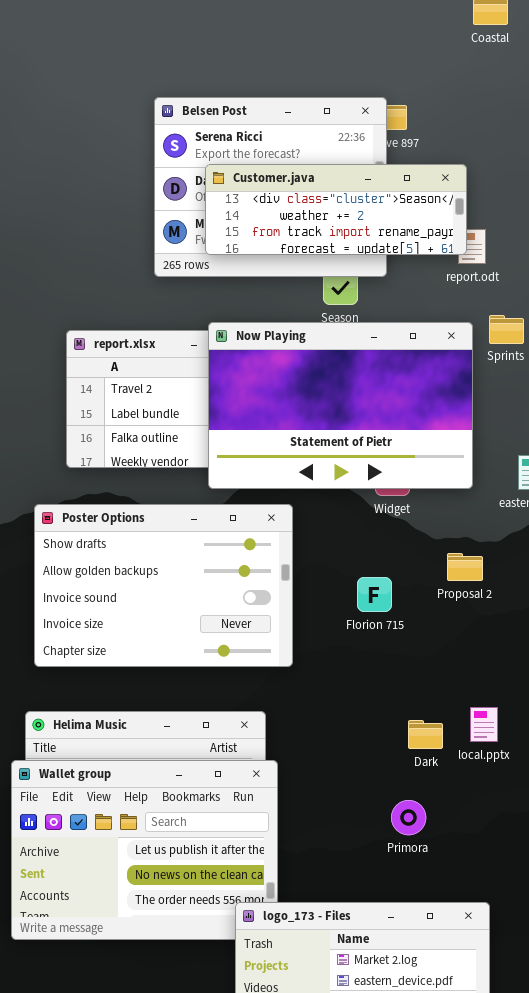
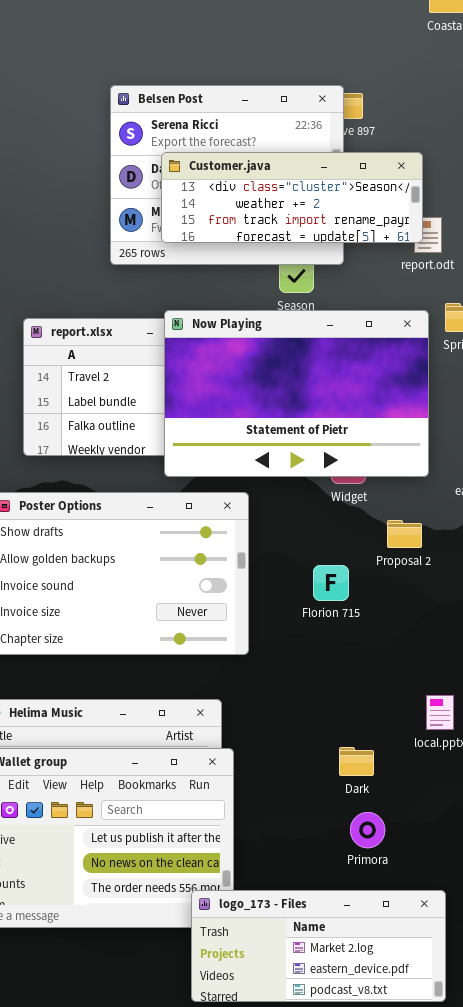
Proposal 2: [447,553,483,581] -> [387,520,422,548], moved
Dark: [408,720,443,749] -> [339,747,374,776], moved
Primora: [391,800,426,835] -> [350,812,385,848], moved

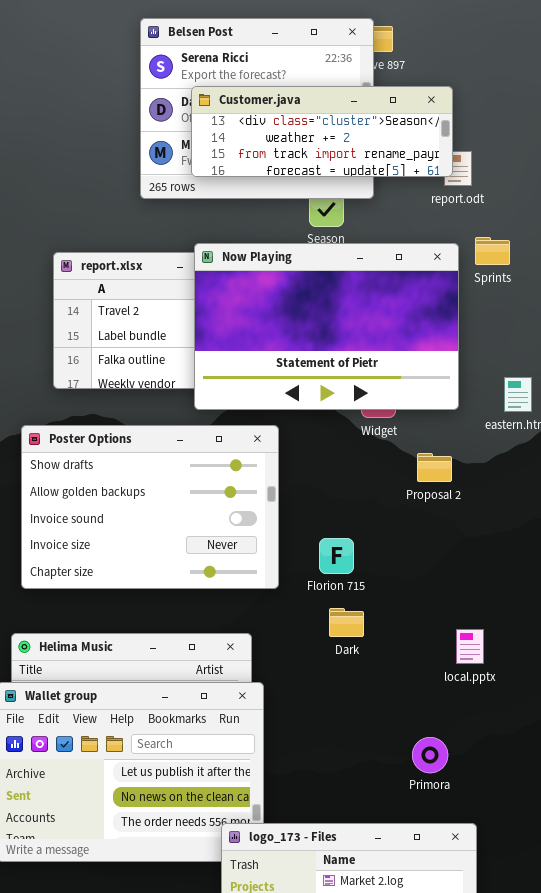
Florion 715: [313,565,349,601] -> [319,538,354,574], moved
Dark: [339,747,374,776] -> [329,608,364,637], moved
Primora: [350,812,385,848] -> [412,737,448,773], moved

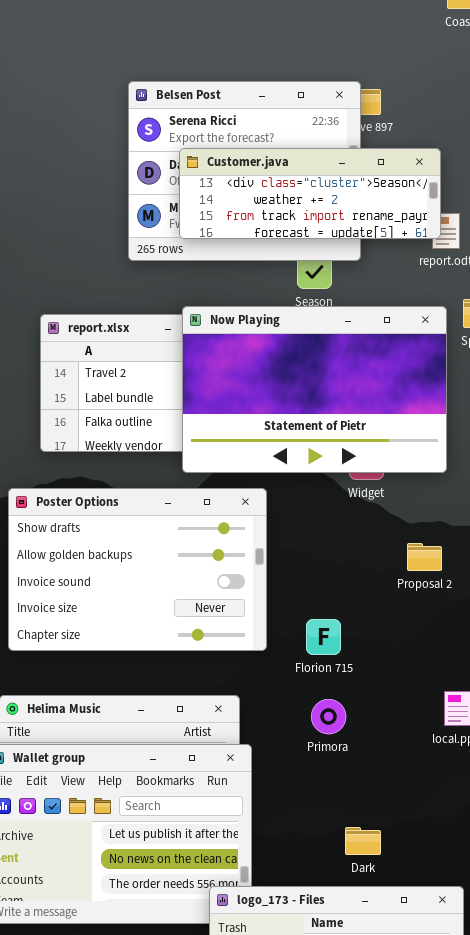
Proposal 2: [417,453,452,482] -> [407,543,442,571], moved
Florion 715: [319,538,354,574] -> [306,619,341,655], moved
Dark: [329,608,364,637] -> [345,827,381,855], moved
Primora: [412,737,448,773] -> [311,699,346,734], moved

